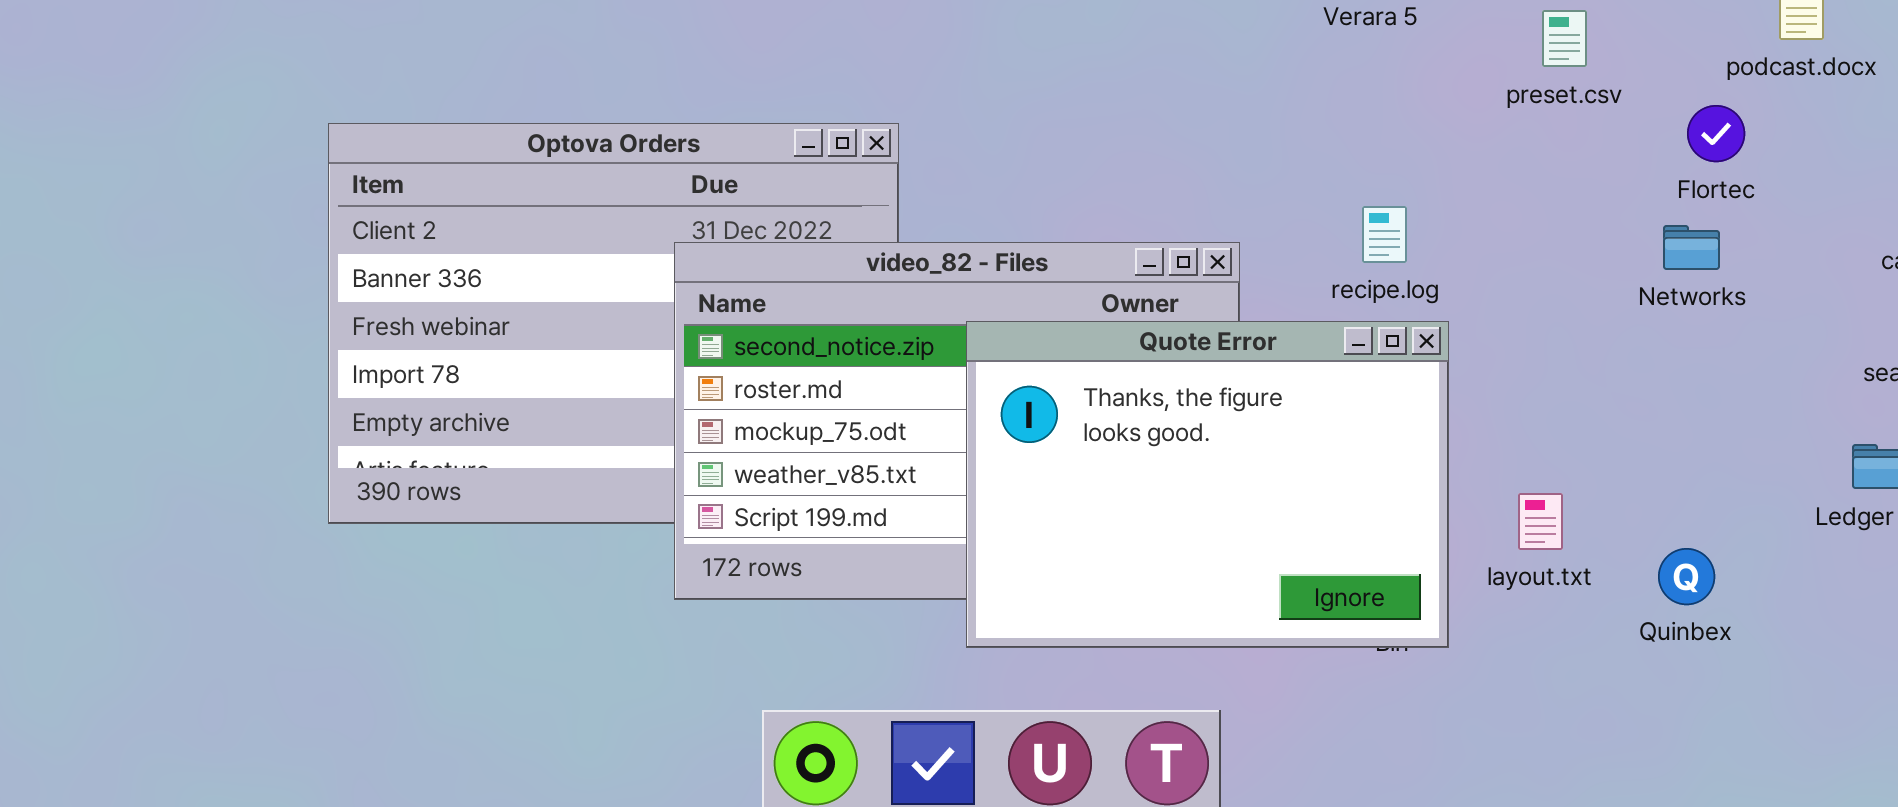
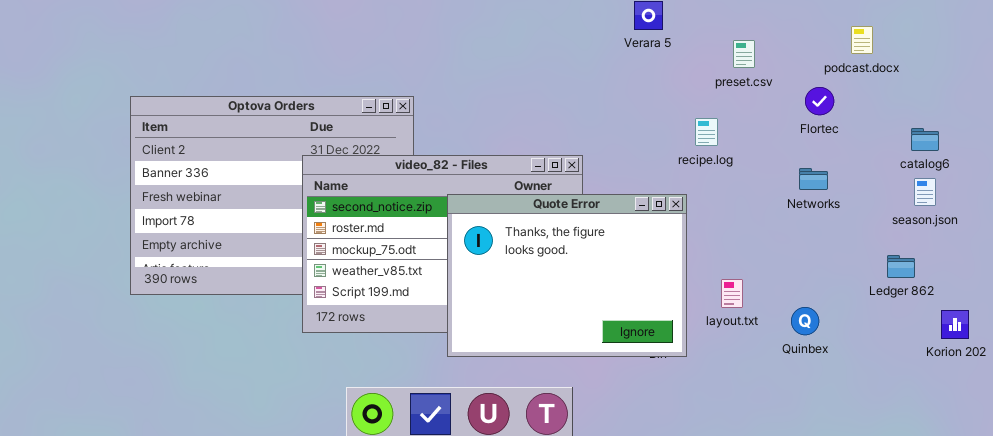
recipe.log: [1362,206,1407,263] -> [695,118,718,146], moved
Networks: [1663,225,1720,270] -> [799,168,828,190], moved

